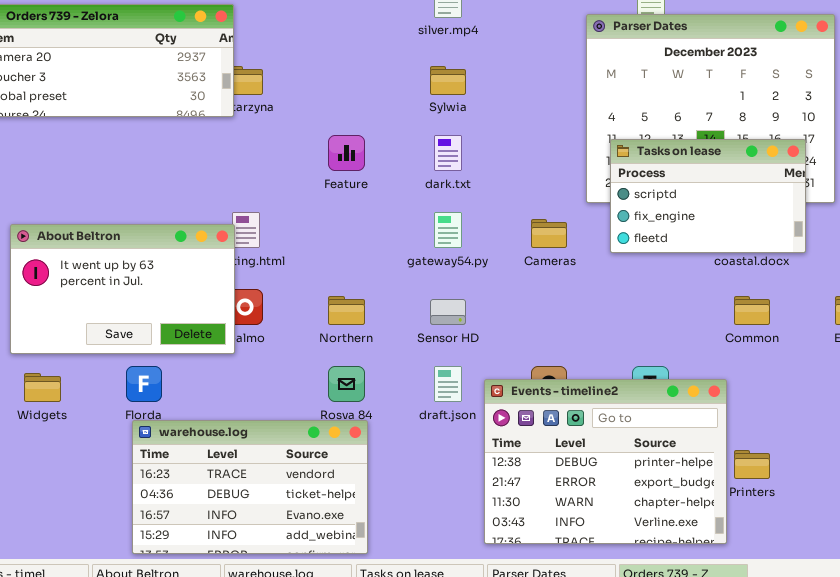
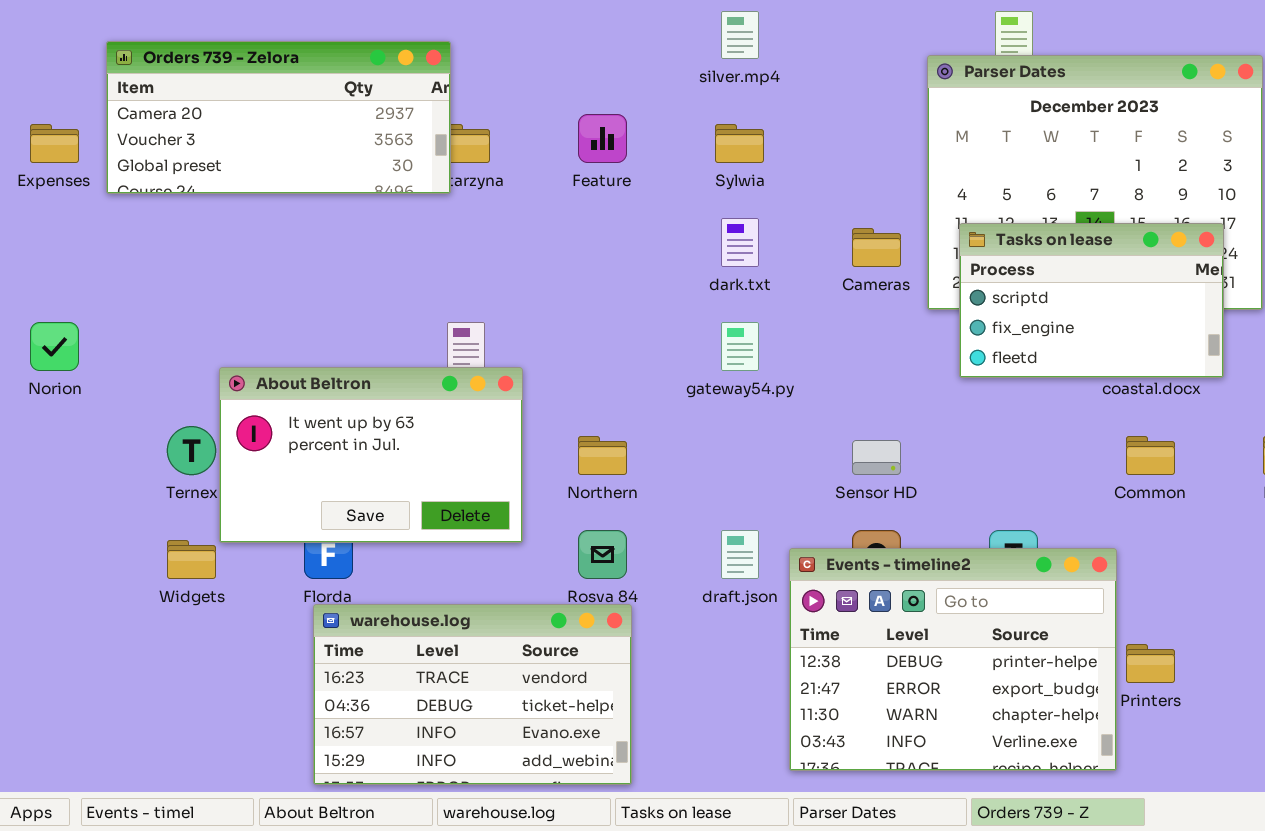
Feature: [328,135,365,171] -> [578,114,627,163], moved
Cameras: [531,219,567,248] -> [852,228,901,267], moved
About Beltron: [10,224,235,354] -> [219,367,523,543], moved
Sensor HD: [430,299,466,325] -> [852,440,901,475], moved

